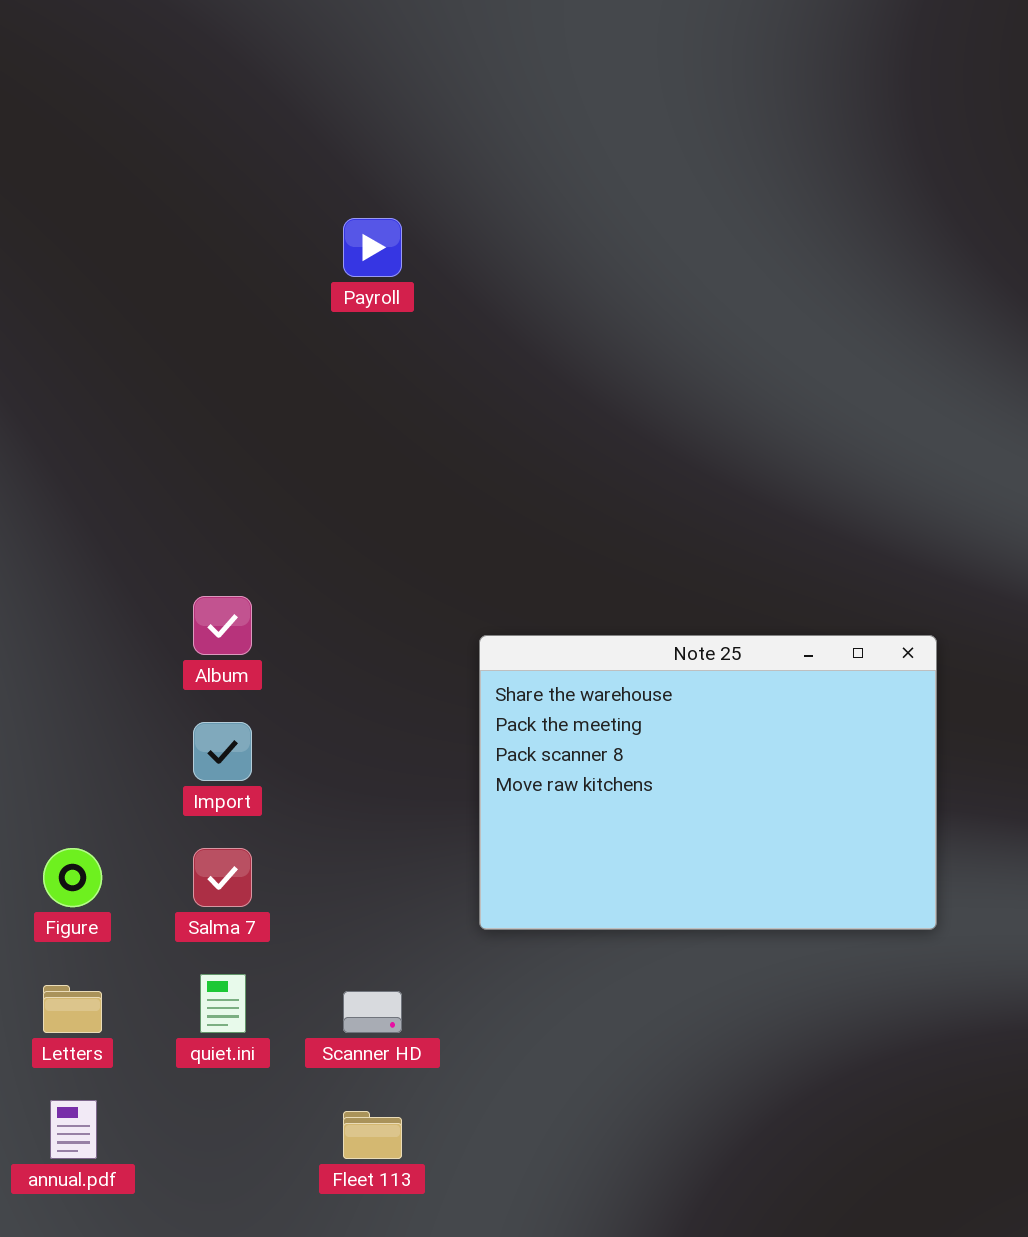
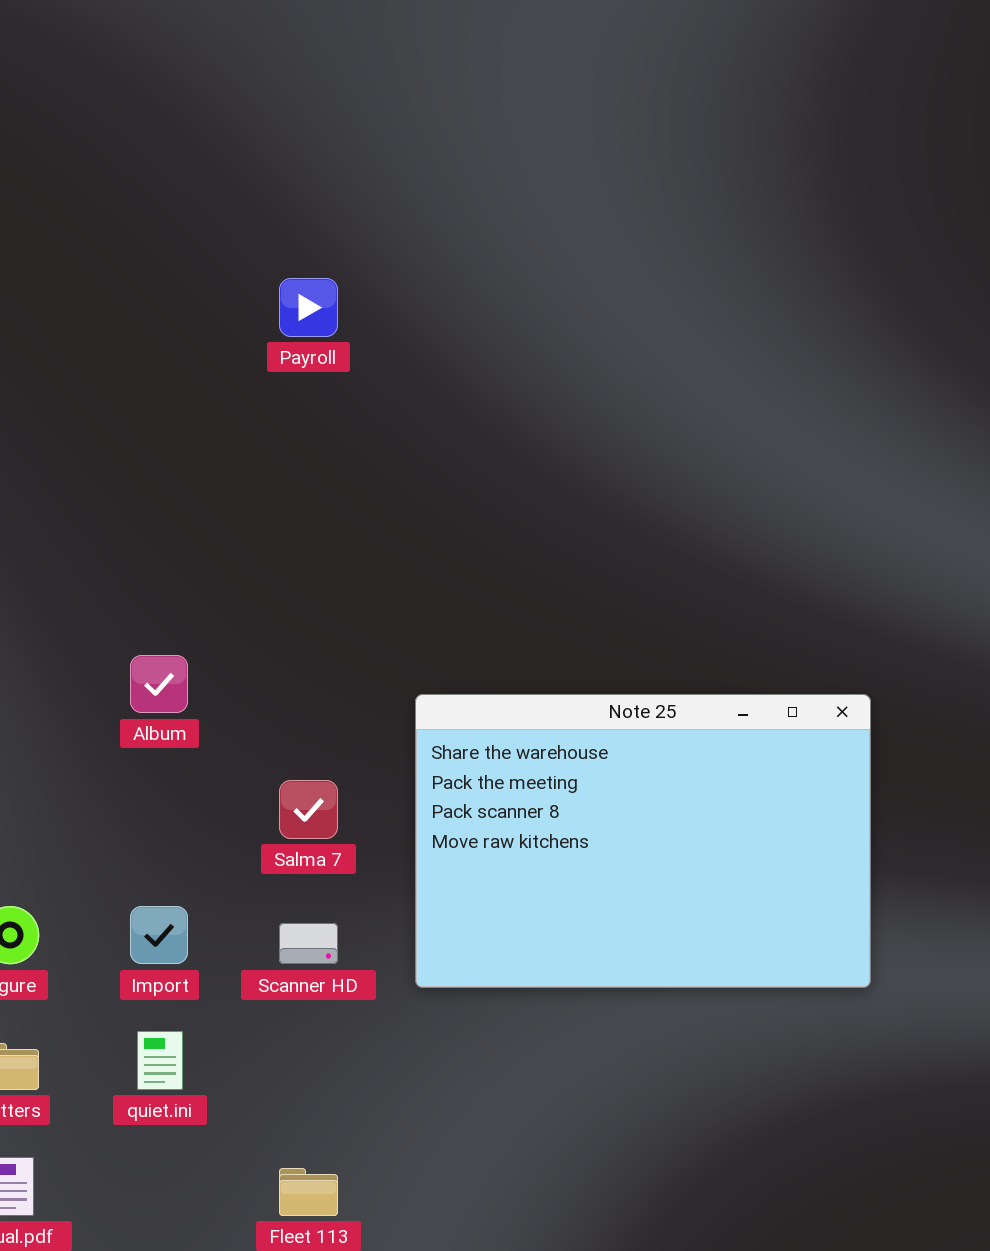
Import: [193,722,252,781] -> [130,906,188,964], moved
Salma 7: [193,848,252,907] -> [279,780,338,839], moved
Scanner HD: [343,991,402,1033] -> [279,923,338,964], moved

